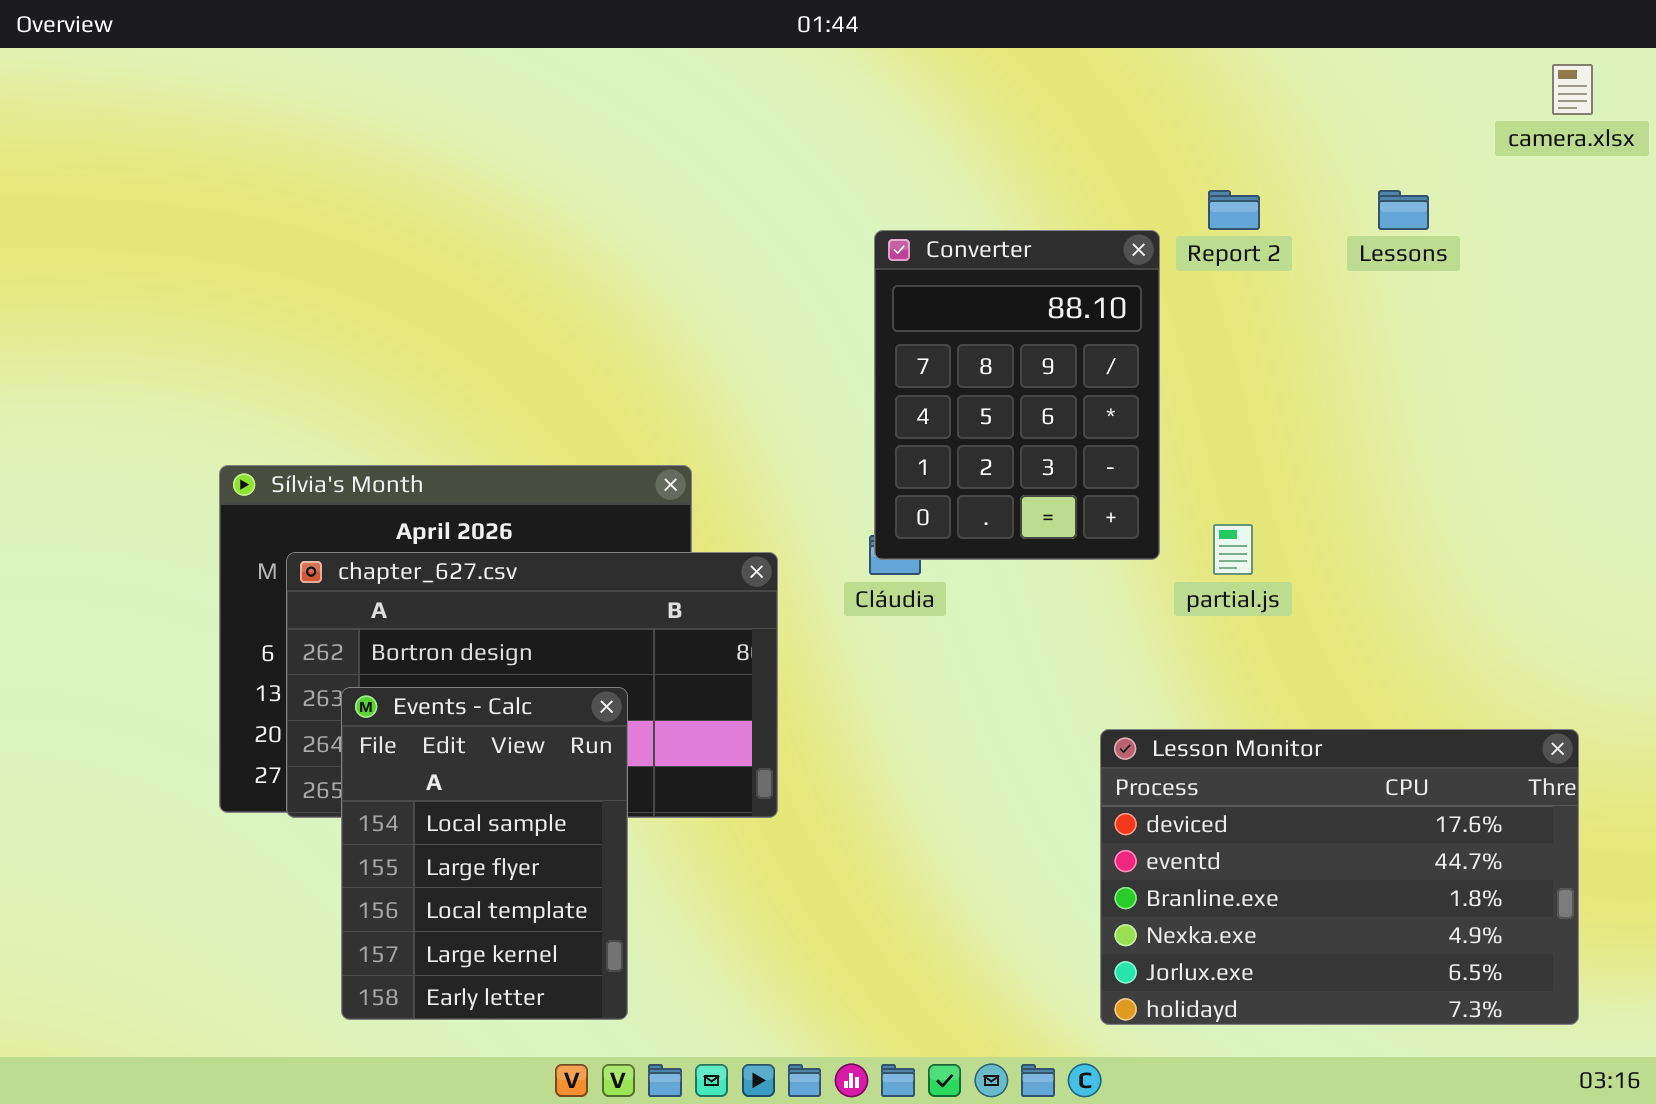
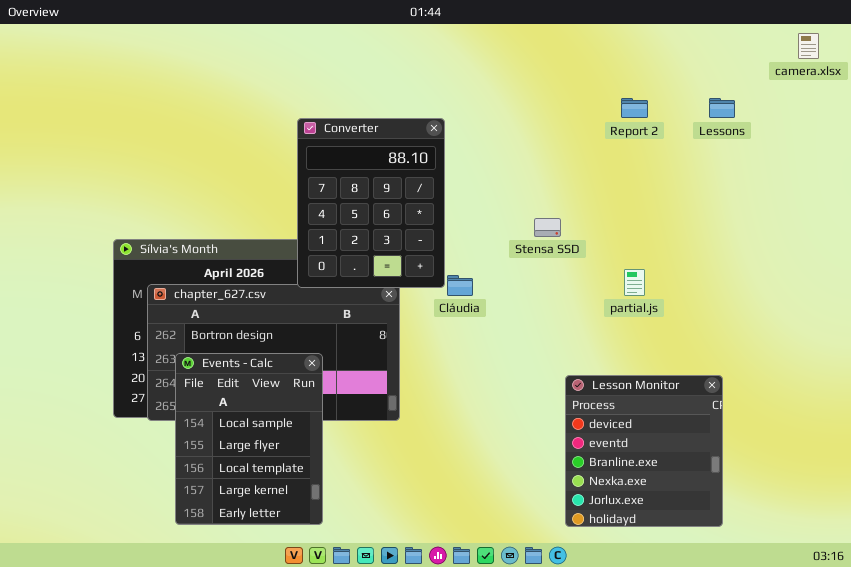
Converter: [874,230,1160,560] -> [297,118,445,288], moved
Lesson Monitor: [1100,729,1579,1025] -> [565,375,723,527], resized

